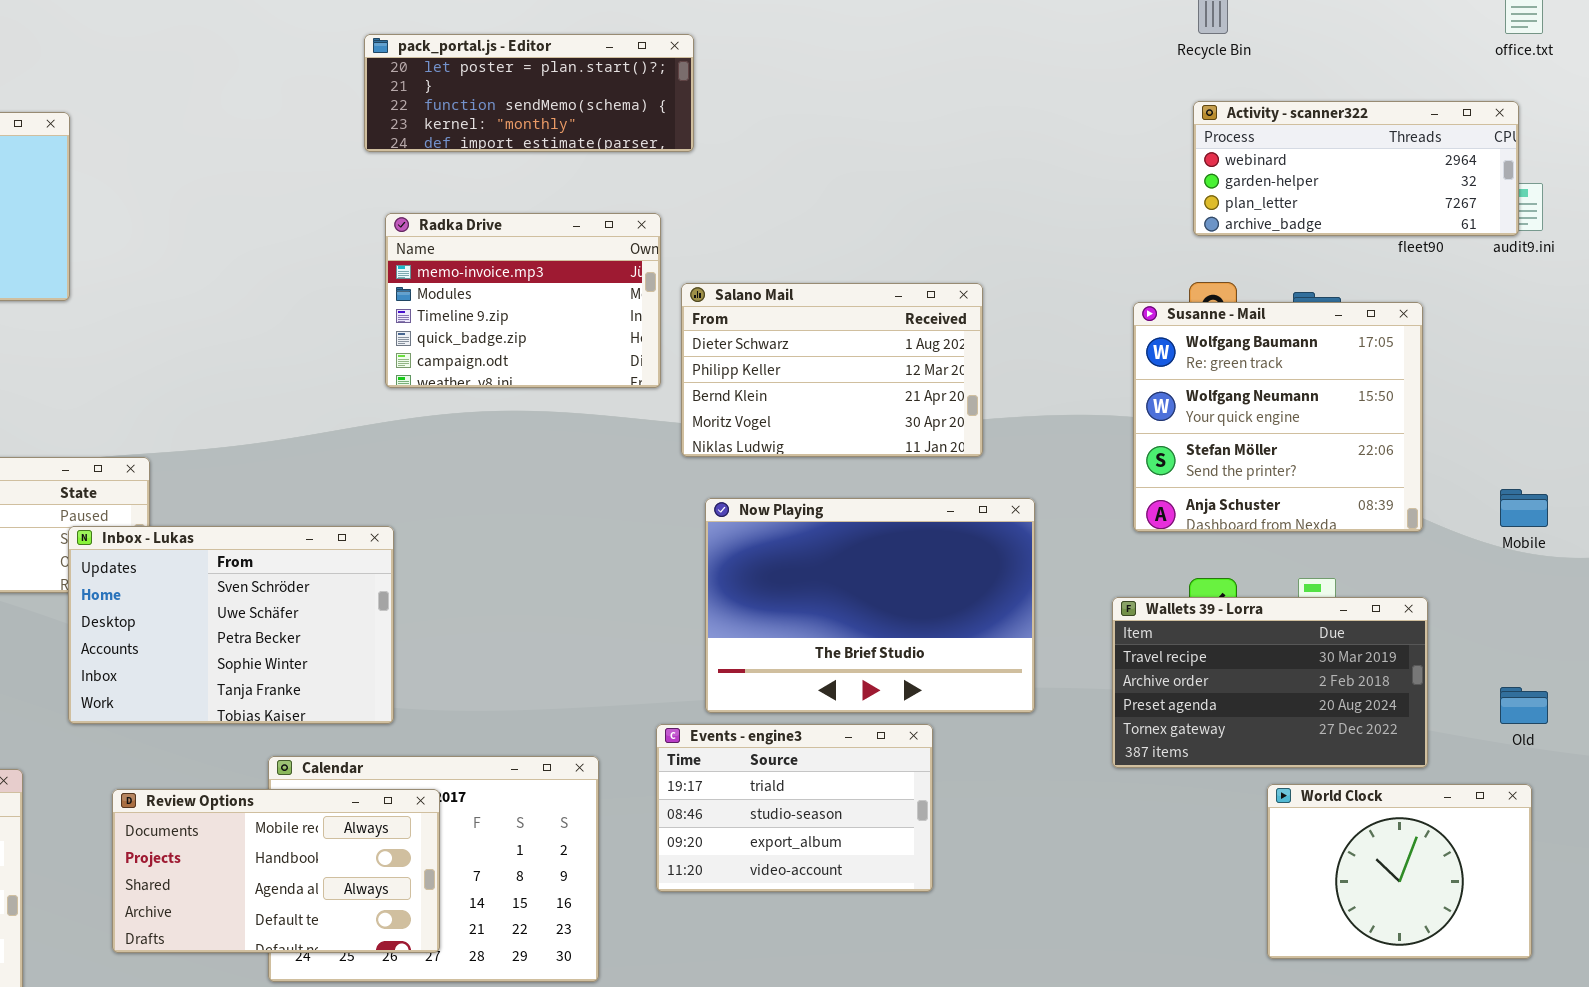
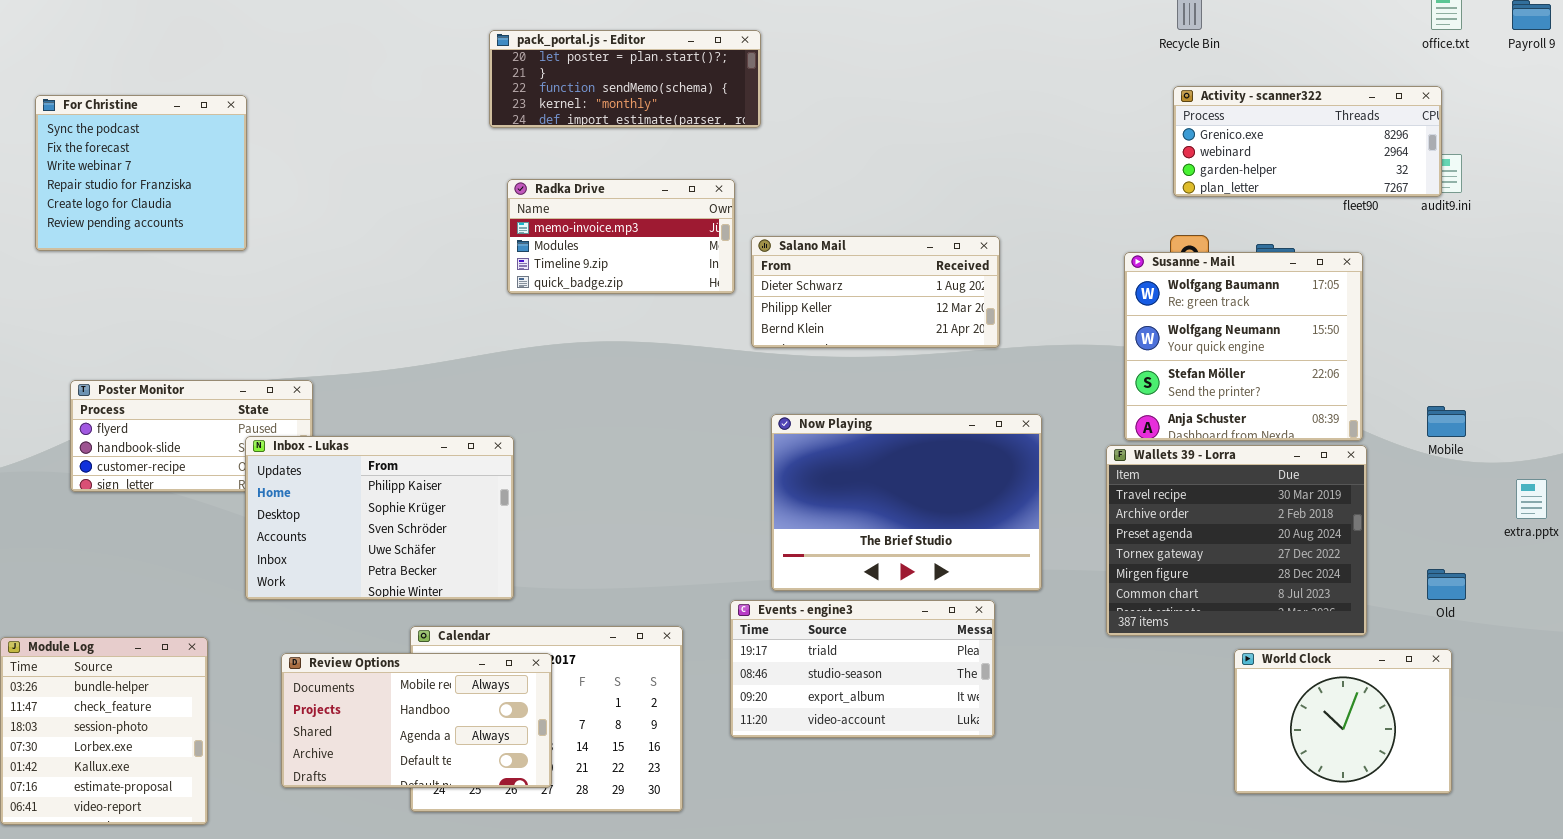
Activity - scanner322: [1193,101,1519,236] -> [1173,86,1442,197], scrolled up 1 row
Radka Drive: [385,213,661,388] -> [507,179,735,294], resized
Salano Mail: [681,283,983,457] -> [751,236,1000,348], resized
Inbox - Lukas: [68,526,394,724] -> [245,436,514,600], scrolled up 2 rows
Wallets 39 - Lorra: [1112,597,1428,768] -> [1106,445,1367,636], resized
Events - engine3: [656,724,933,892] -> [730,600,995,738], resized

